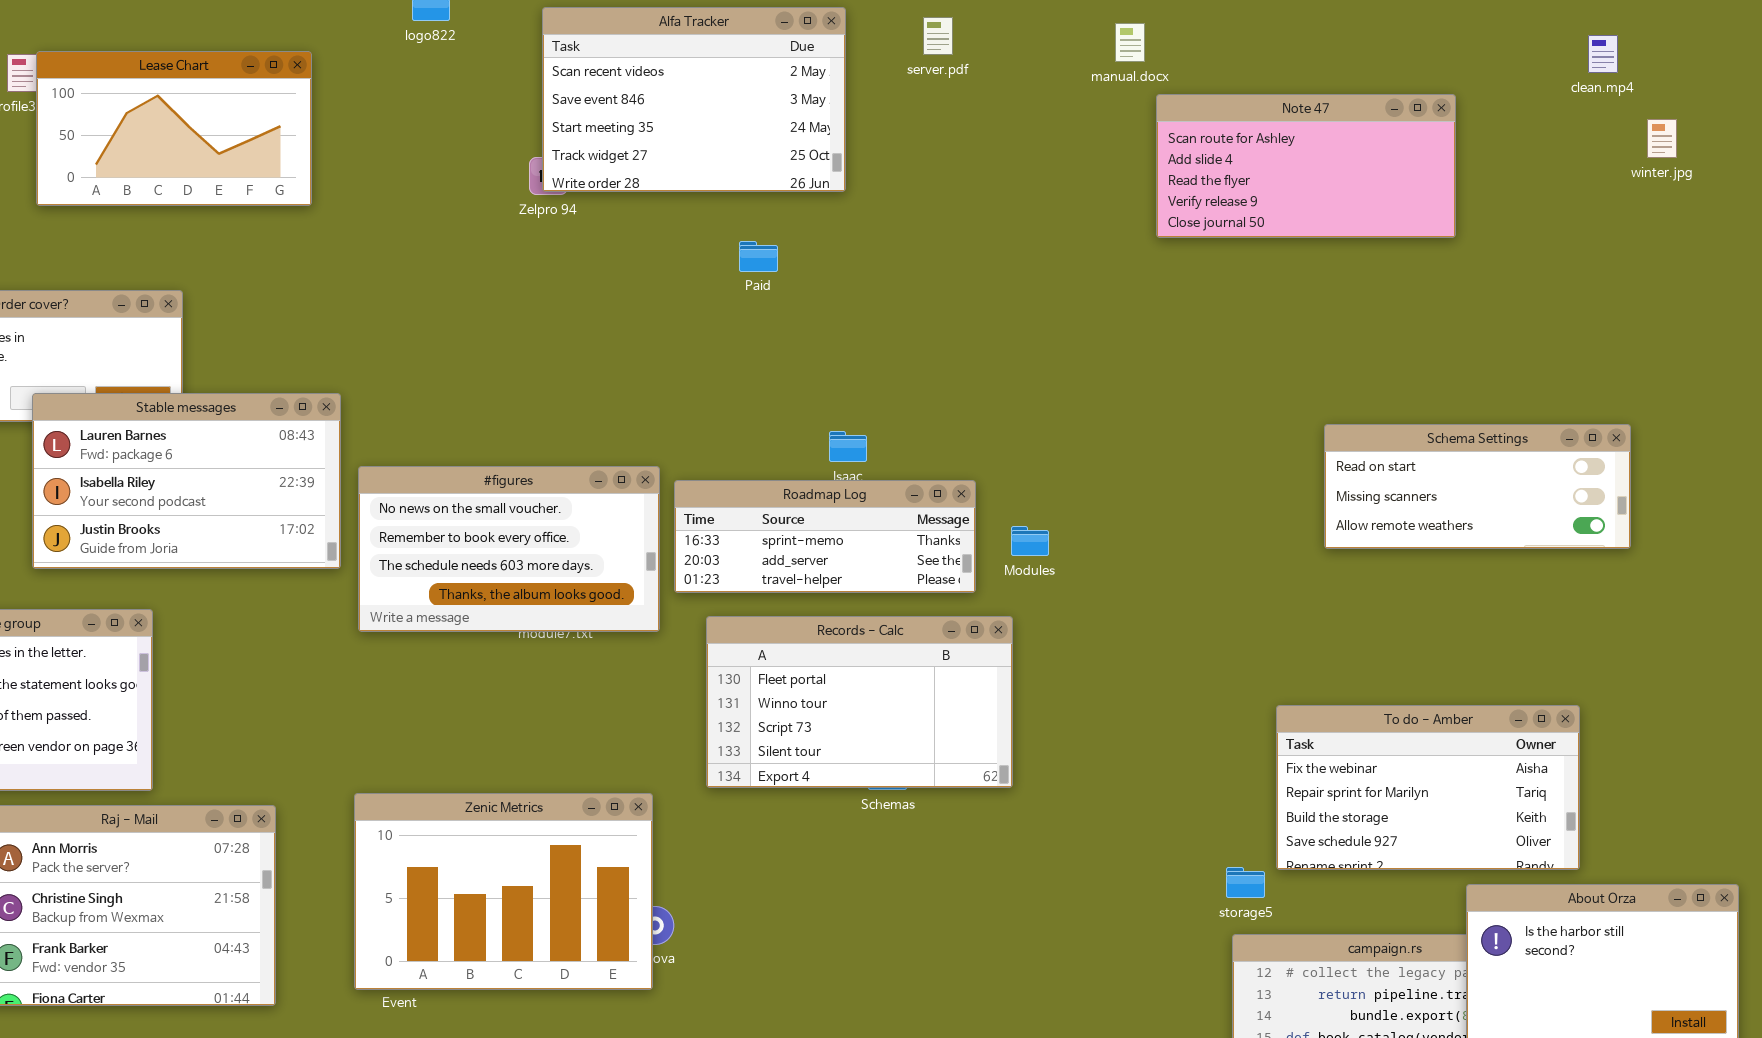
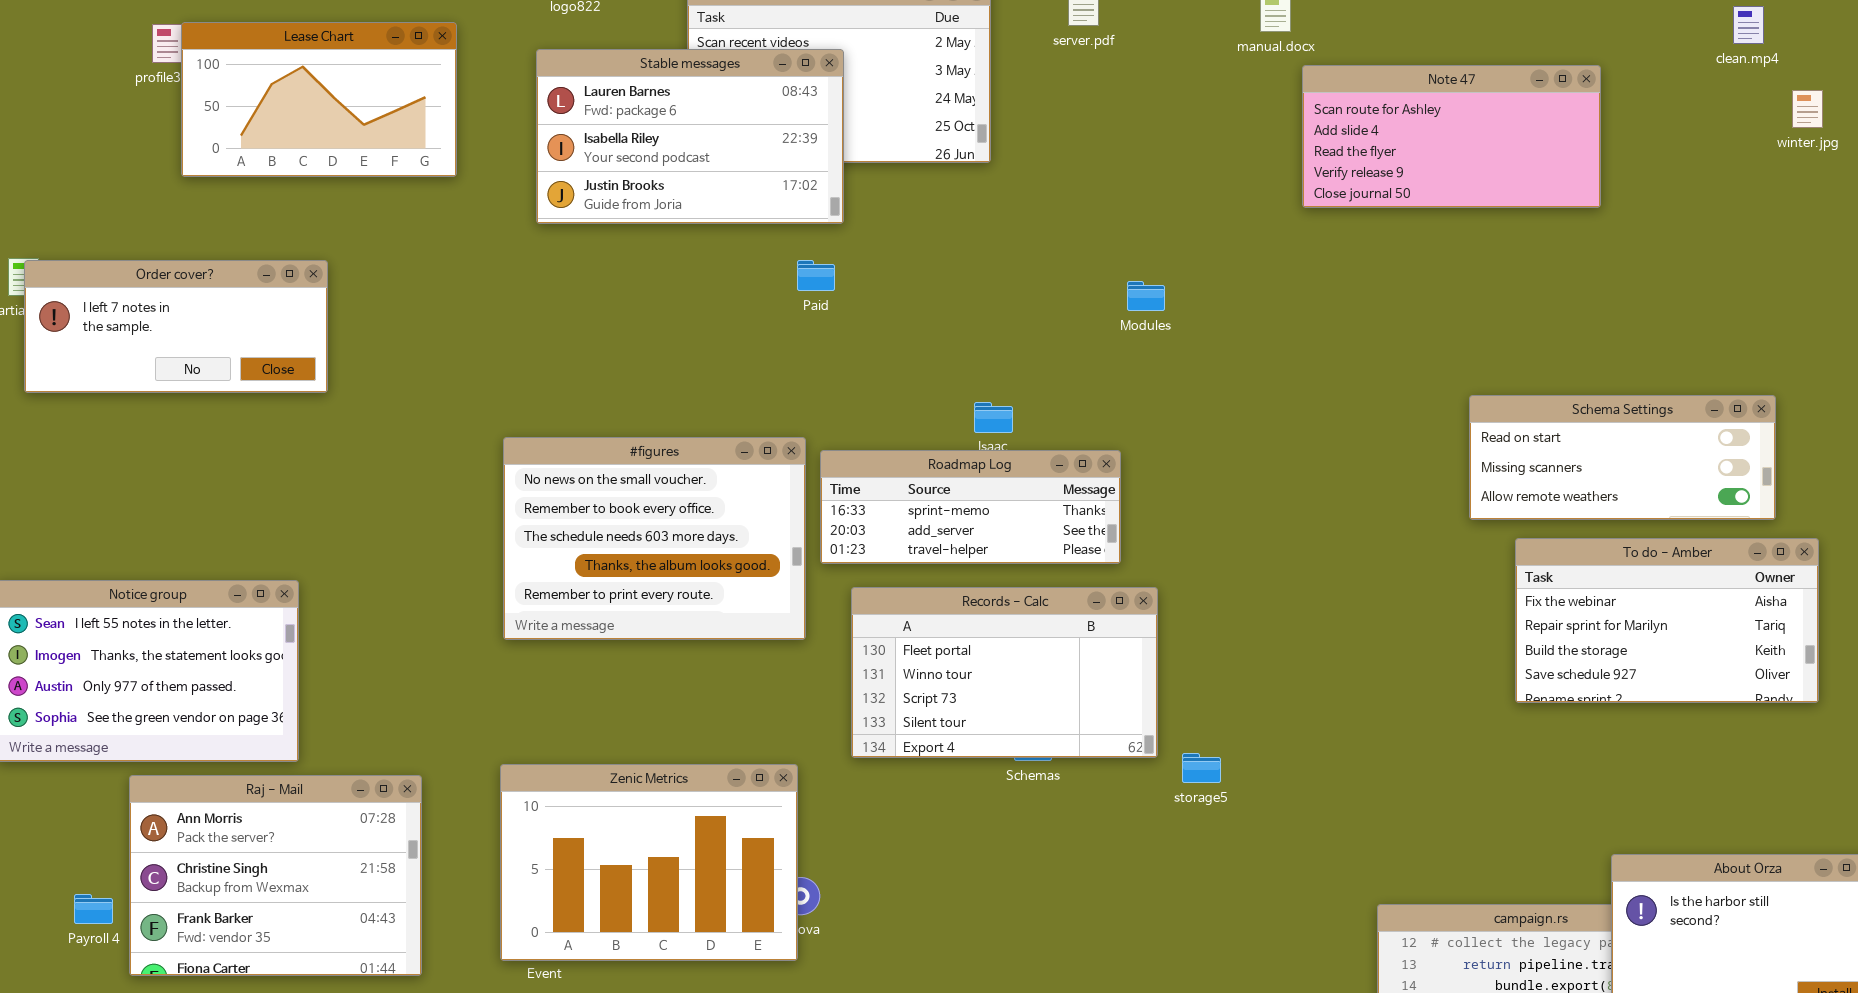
Paid: [739,241,778,272] -> [797,260,835,291], moved
Stable messages: [32,393,341,569] -> [536,49,844,224], moved
#figures: [358,466,660,632] -> [503,437,806,640], resized
Modules: [1011,526,1049,556] -> [1127,281,1165,311], moved
To do - Amber: [1276,705,1580,870] -> [1515,538,1819,703], moved
storage5: [1226,867,1265,898] -> [1182,753,1221,783], moved

